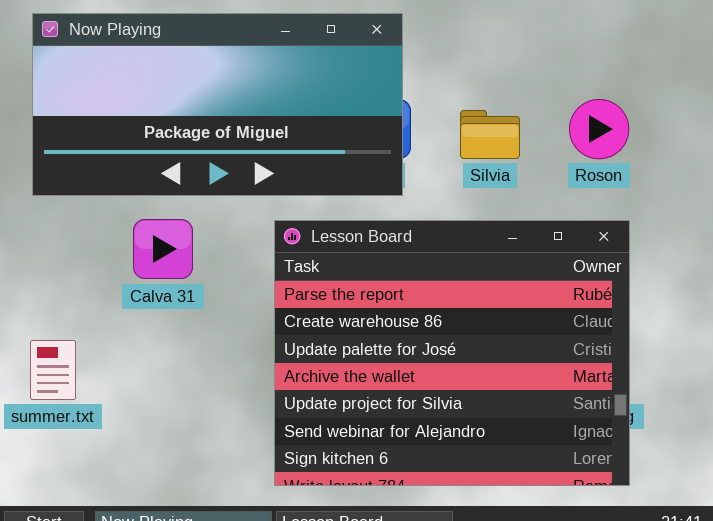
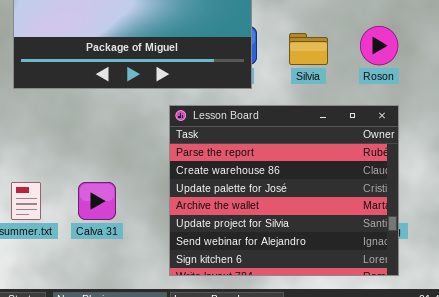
Calva 31: [133,219,193,279] -> [78,182,116,220], moved

